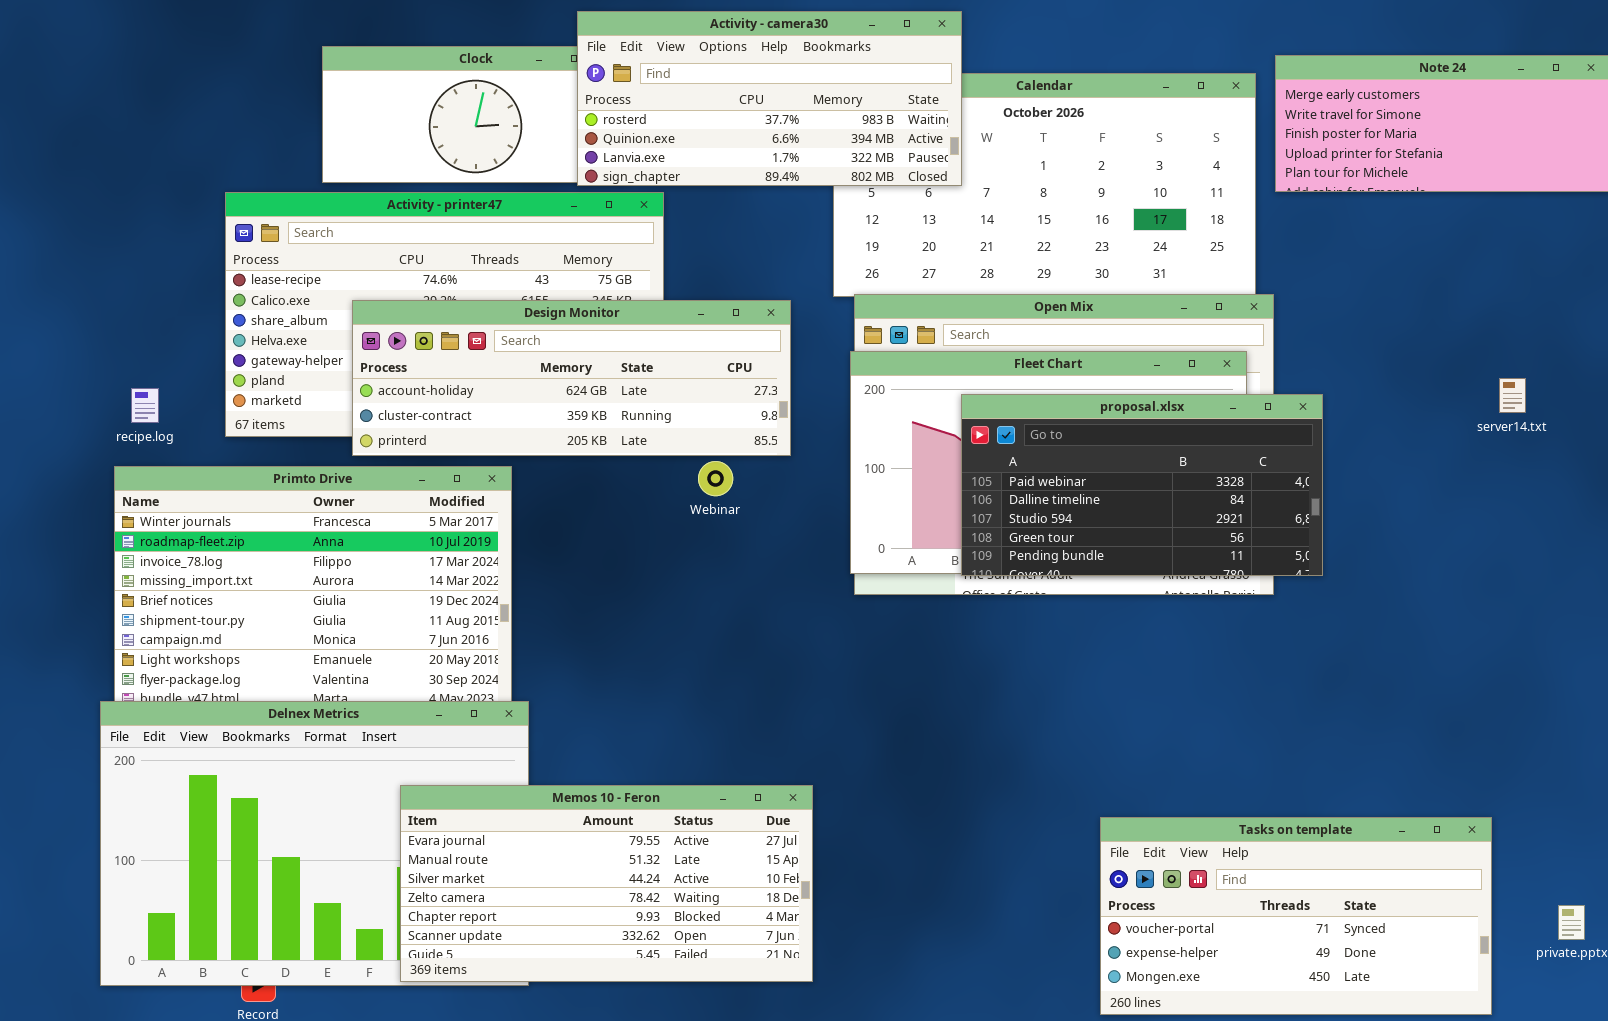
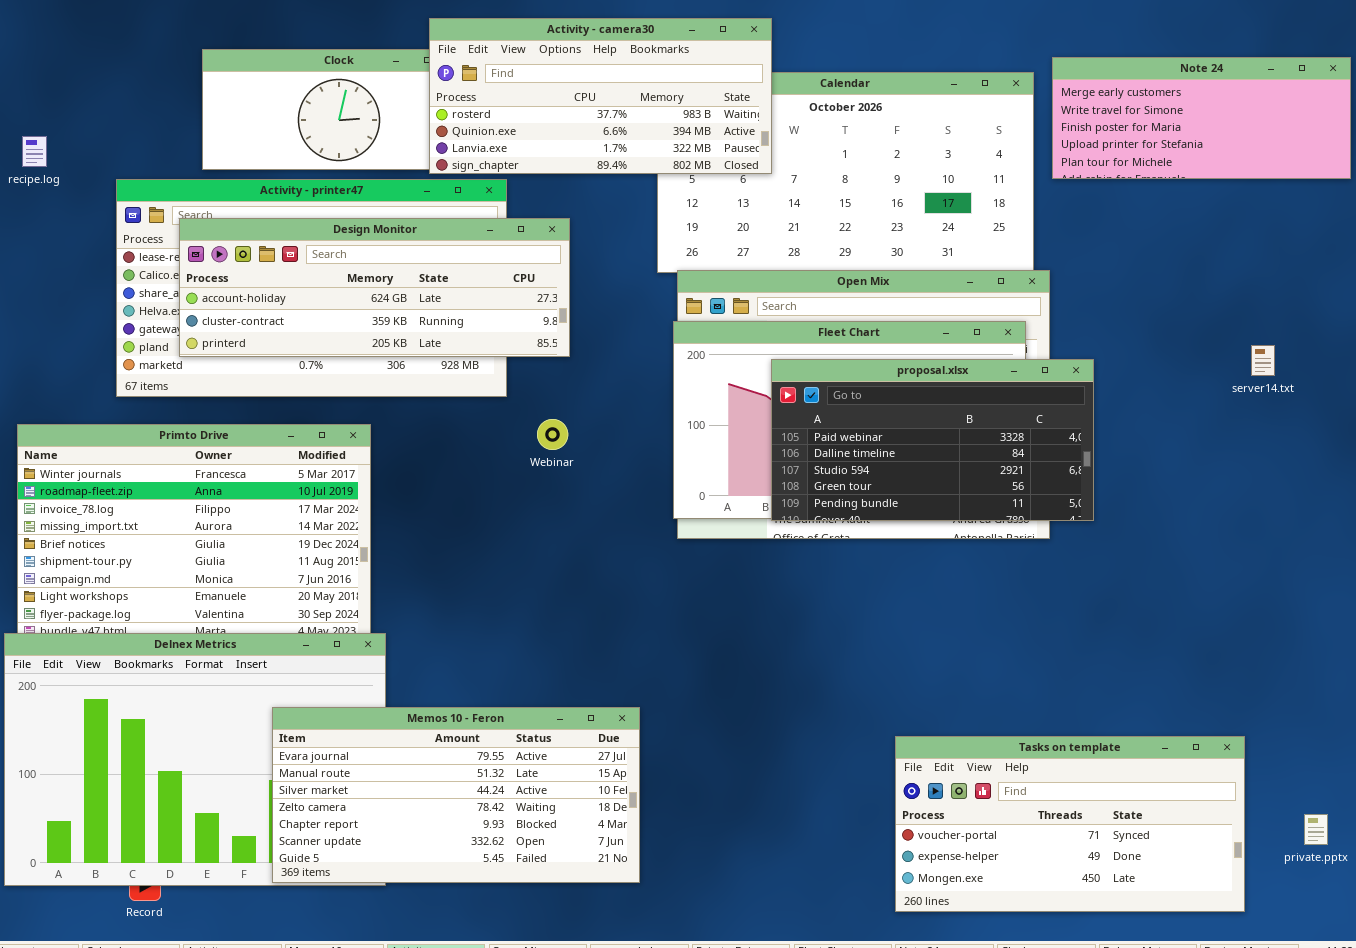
Design Monitor: [352,300,791,456] -> [179,218,570,357], moved
recipe.log: [131,388,159,423] -> [22,136,47,167], moved

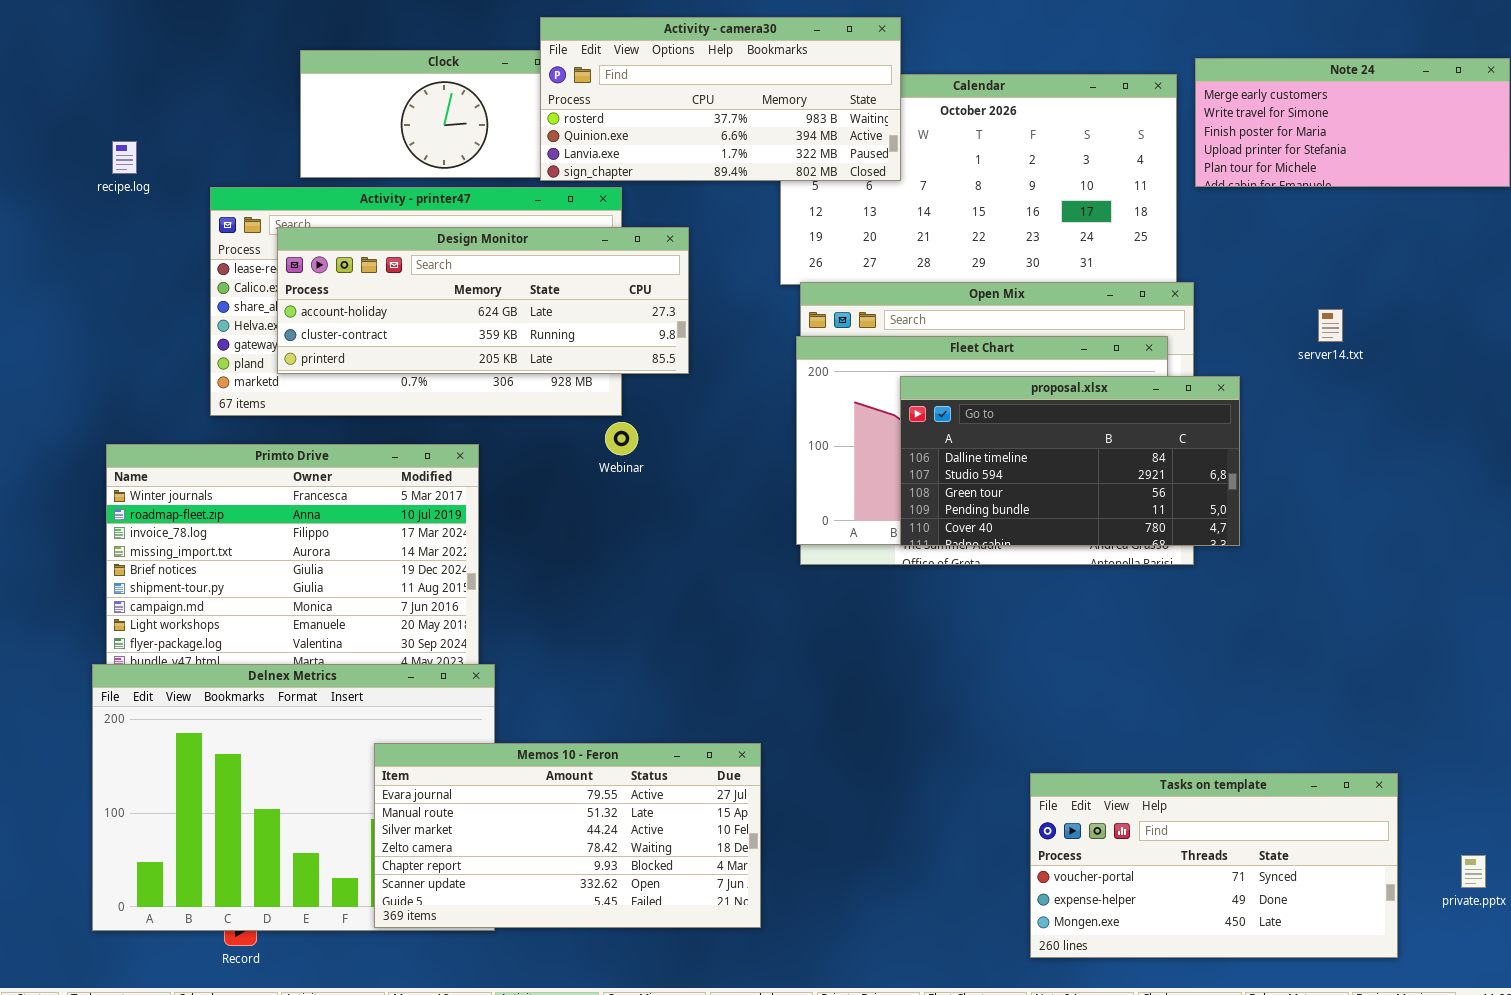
server14.txt: [1251,345,1275,376] -> [1318,309,1343,342], moved
proposal.xlsx: [771,359,1094,521] -> [900,376,1240,546], scrolled down 1 row
Webinar: [537,419,568,450] -> [605,422,638,455], moved

